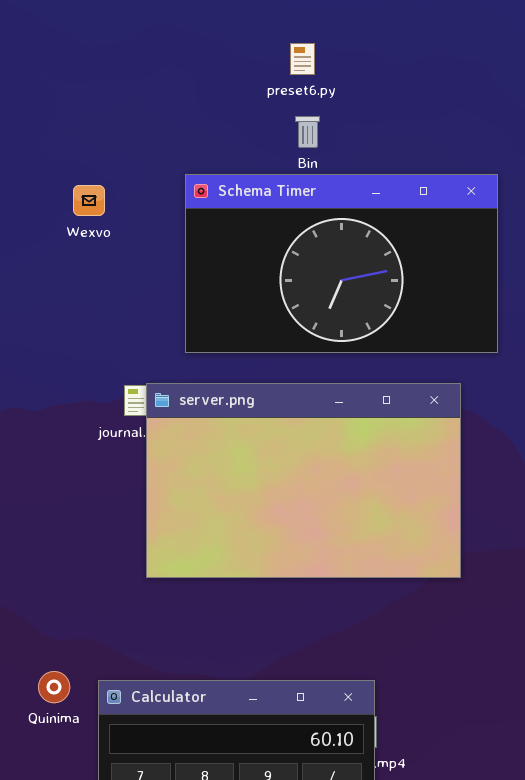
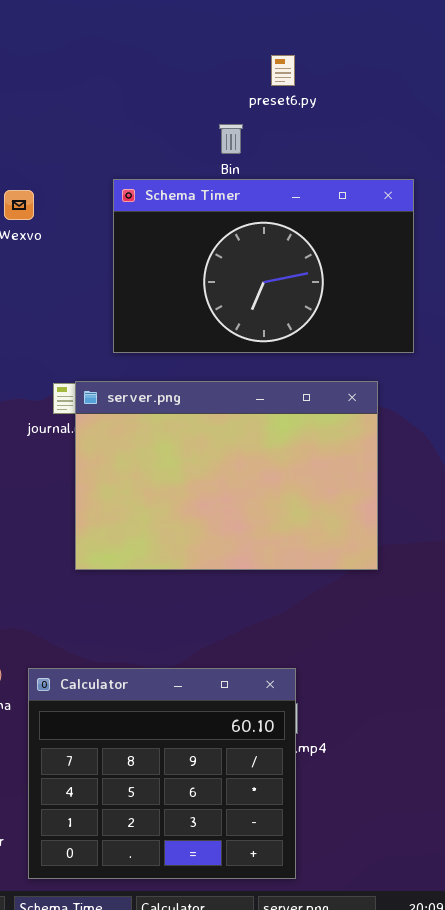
preset6.py: [290,43,315,75] -> [271,55,295,86], moved

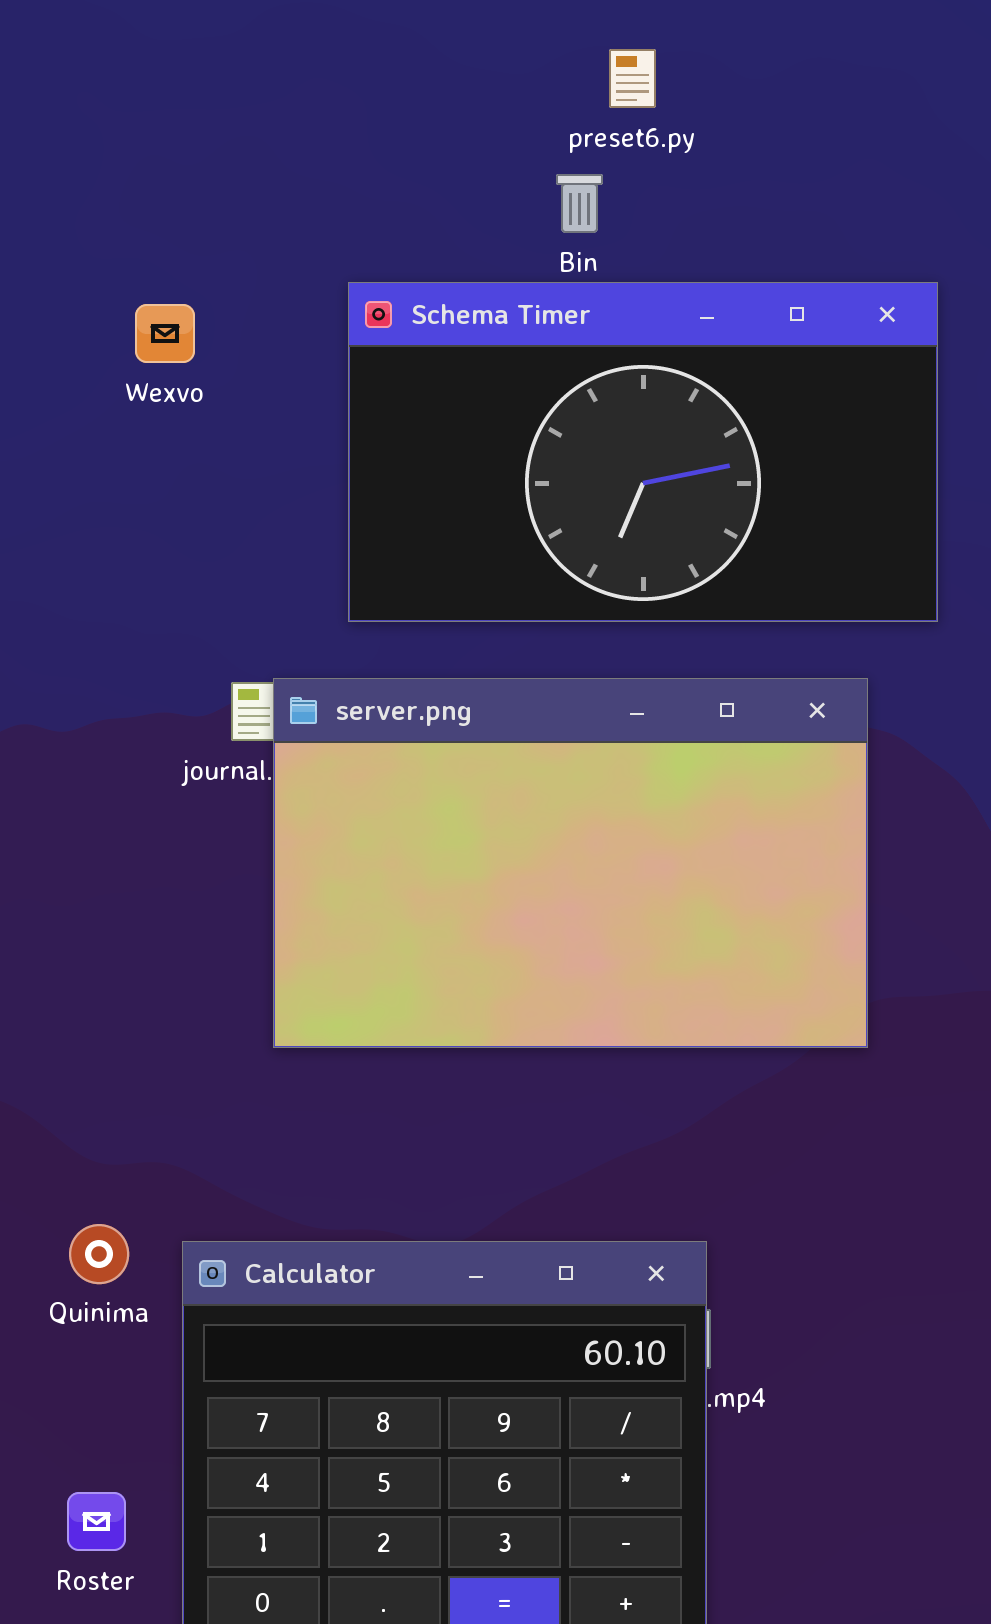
preset6.py: [271,55,295,86] -> [609,49,656,108], moved

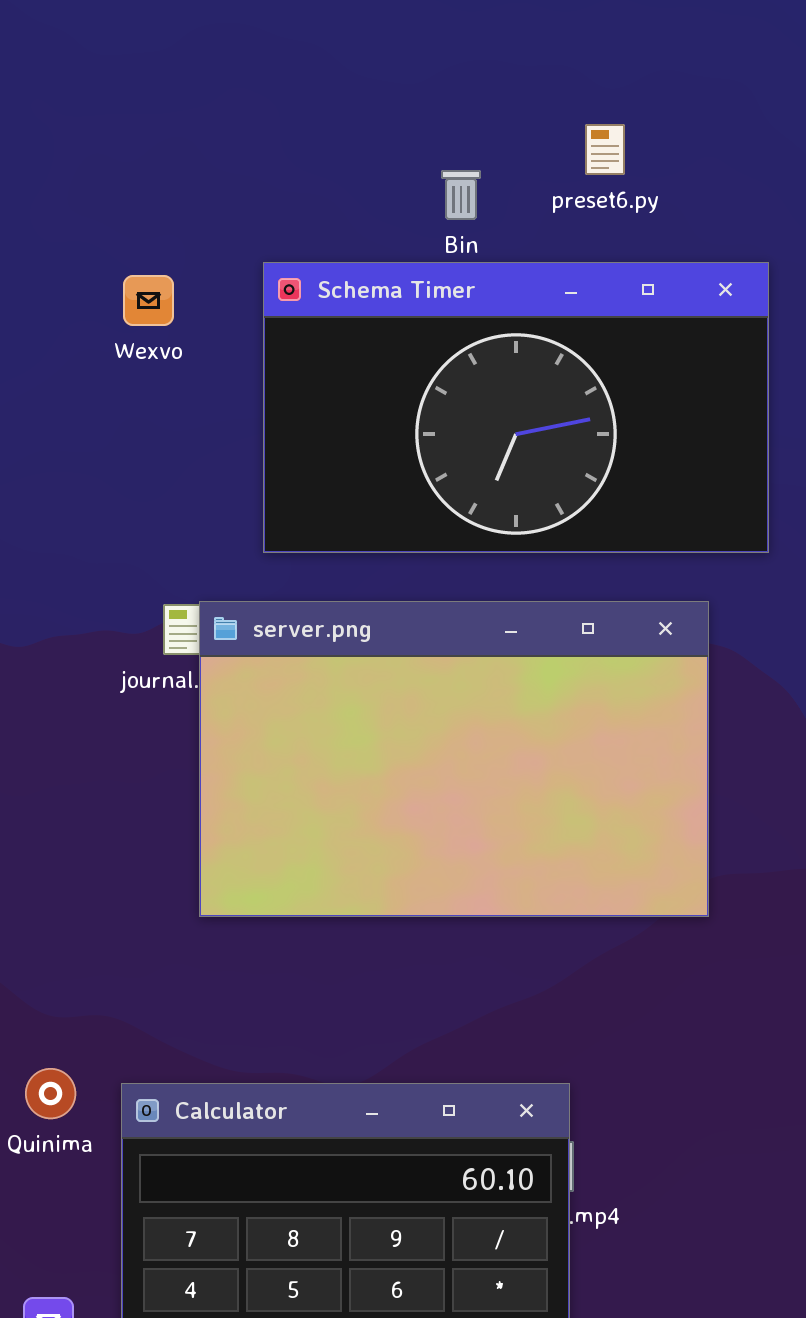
preset6.py: [609,49,656,108] -> [585,124,625,175], moved
Wexvo: [135,304,195,363] -> [123,275,174,326], moved

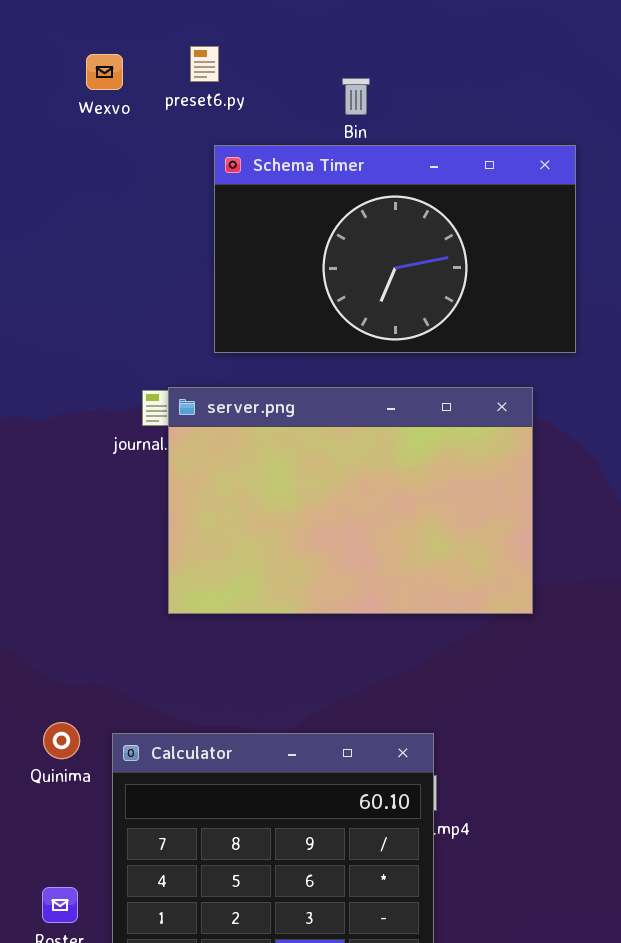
preset6.py: [585,124,625,175] -> [190,46,219,82], moved
Wexvo: [123,275,174,326] -> [86,54,123,90], moved

